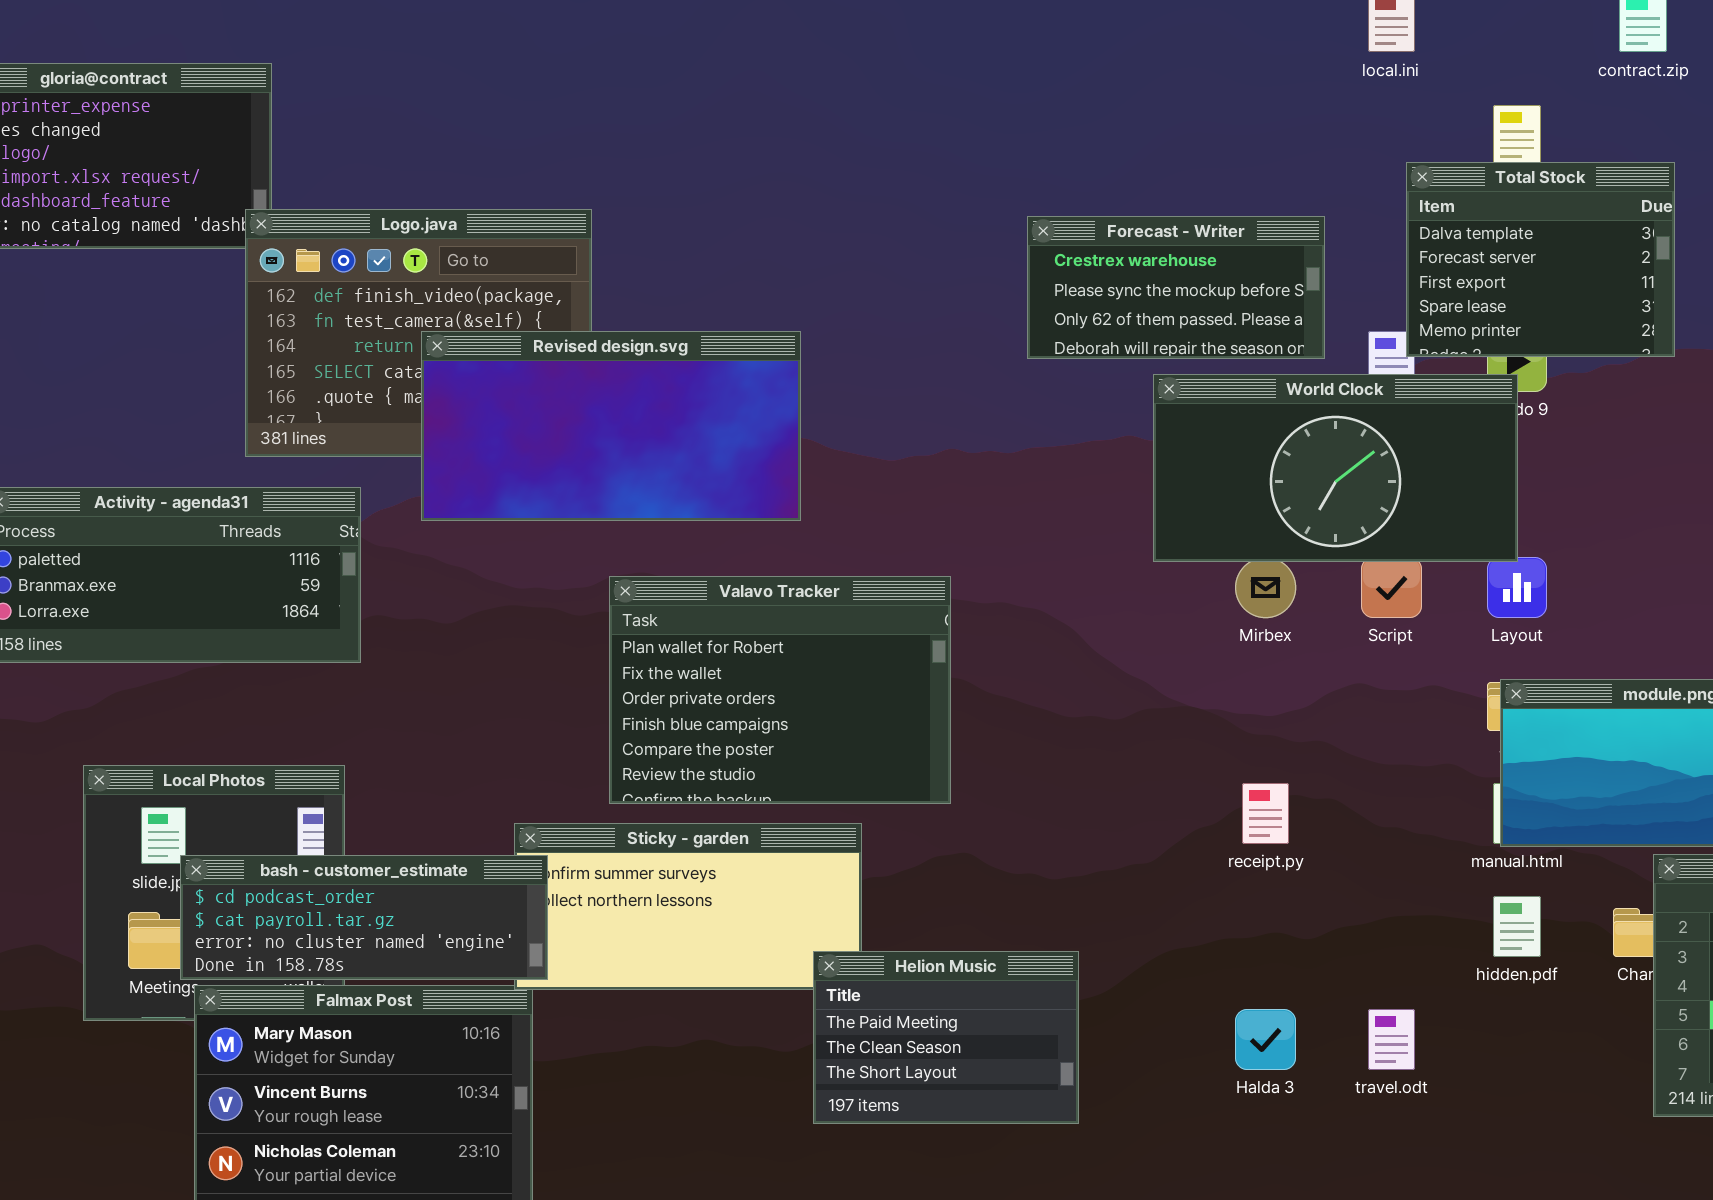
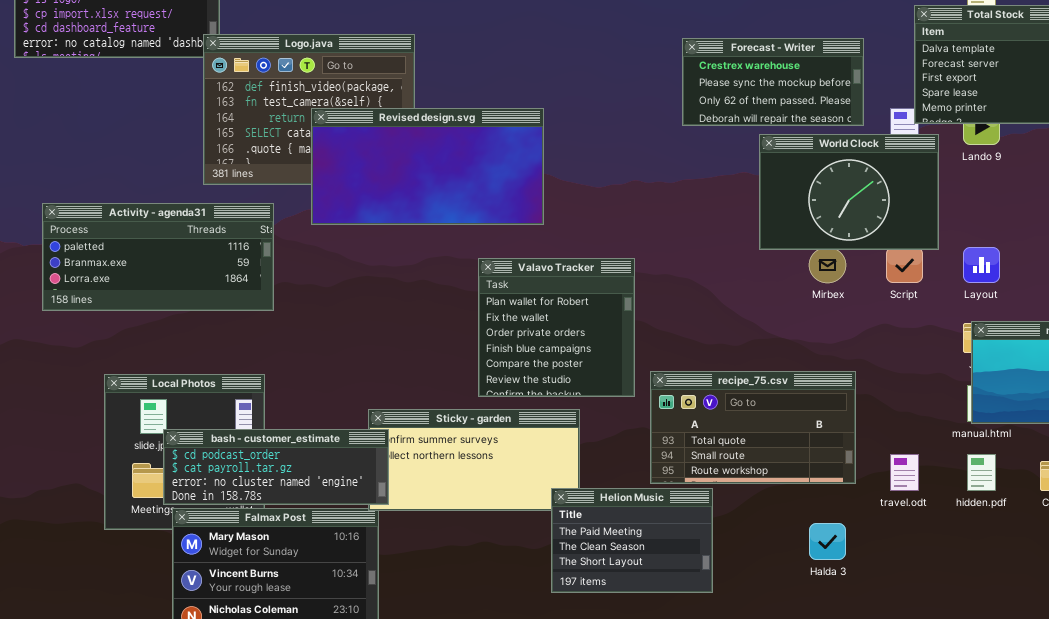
World Clock: [1153,374,1518,562] -> [759,134,939,250], resized
Valavo Tracker: [609,576,951,804] -> [478,258,635,397], resized
recipe_75.csv: none -> [650,371,856,484], opened
travel.odt: [1368,1009,1415,1070] -> [890,454,919,491], moved

